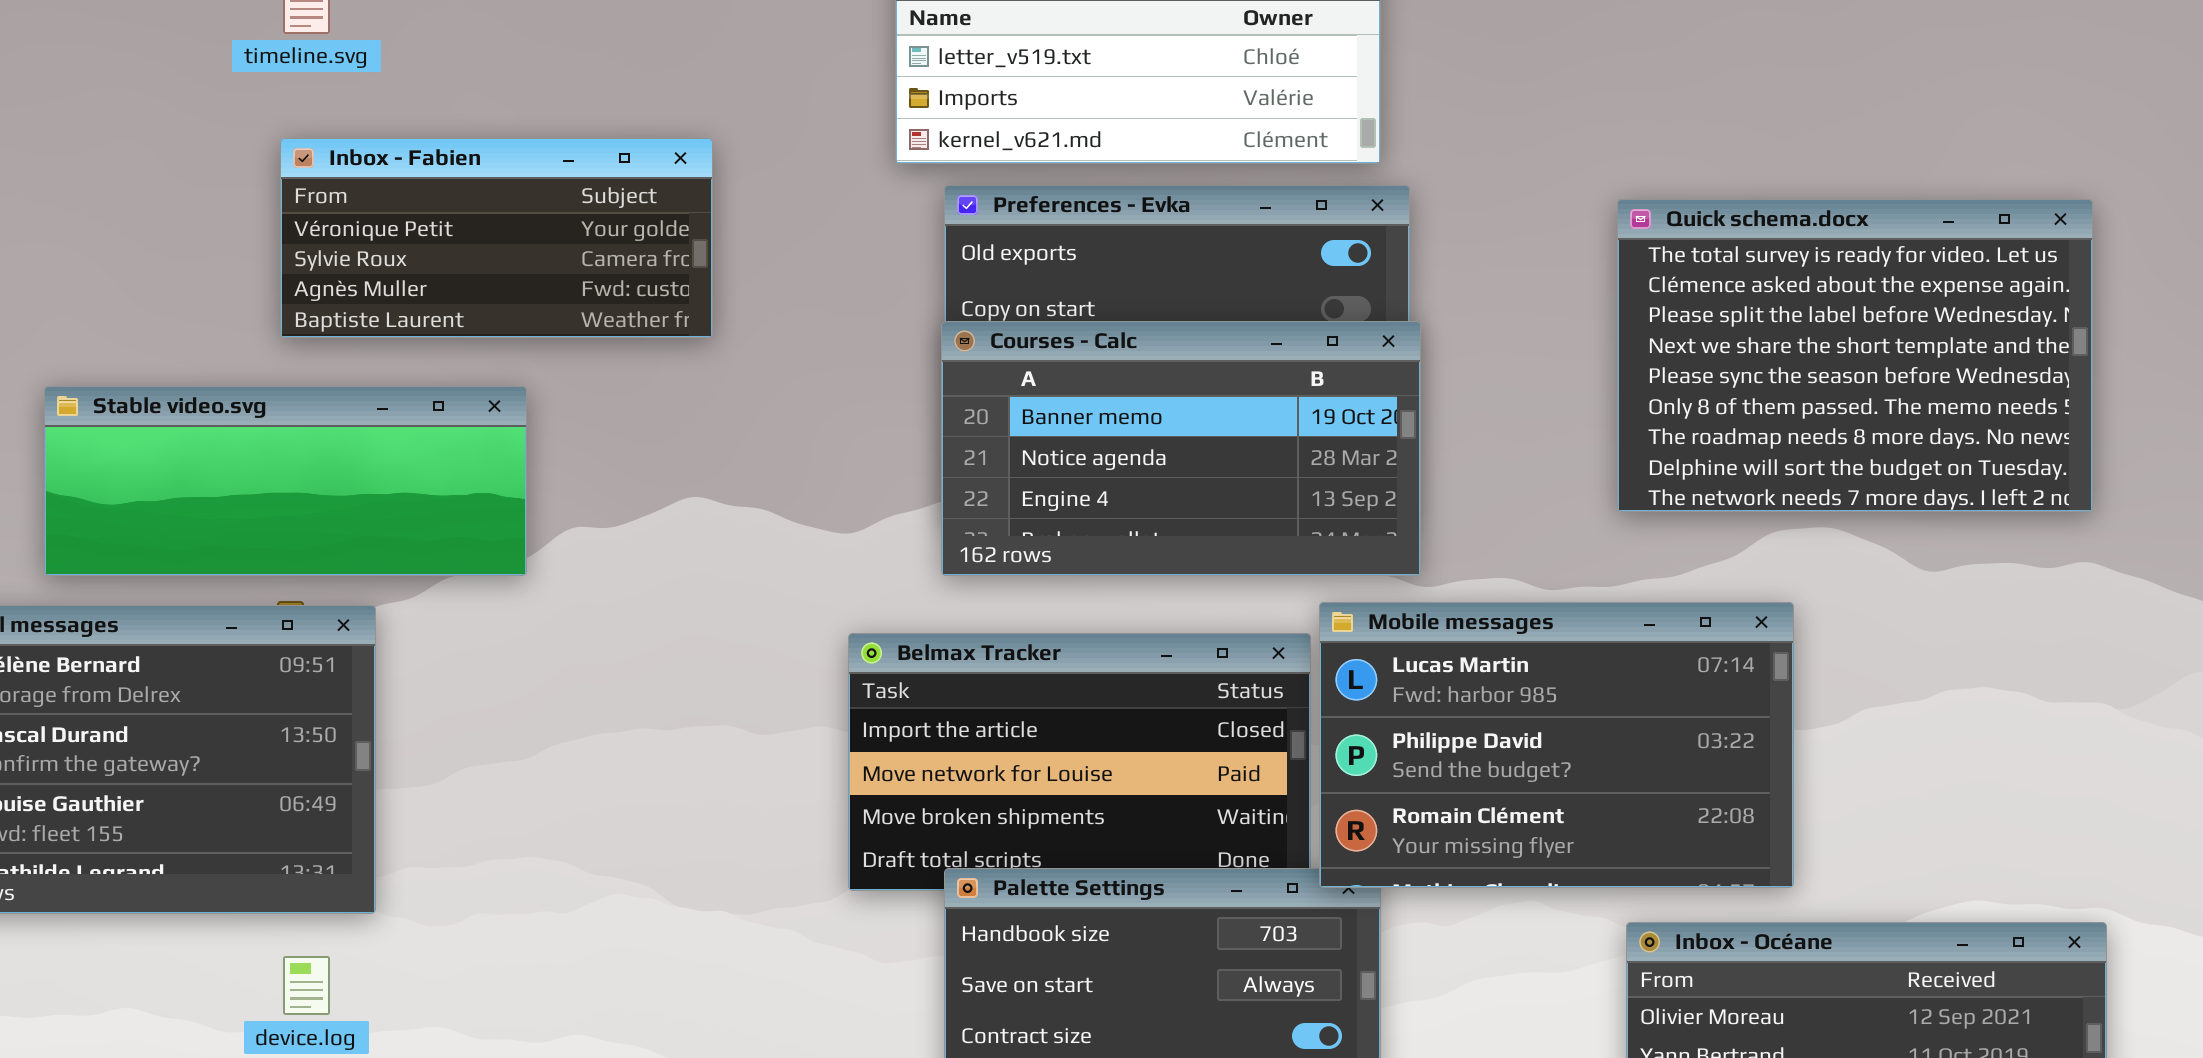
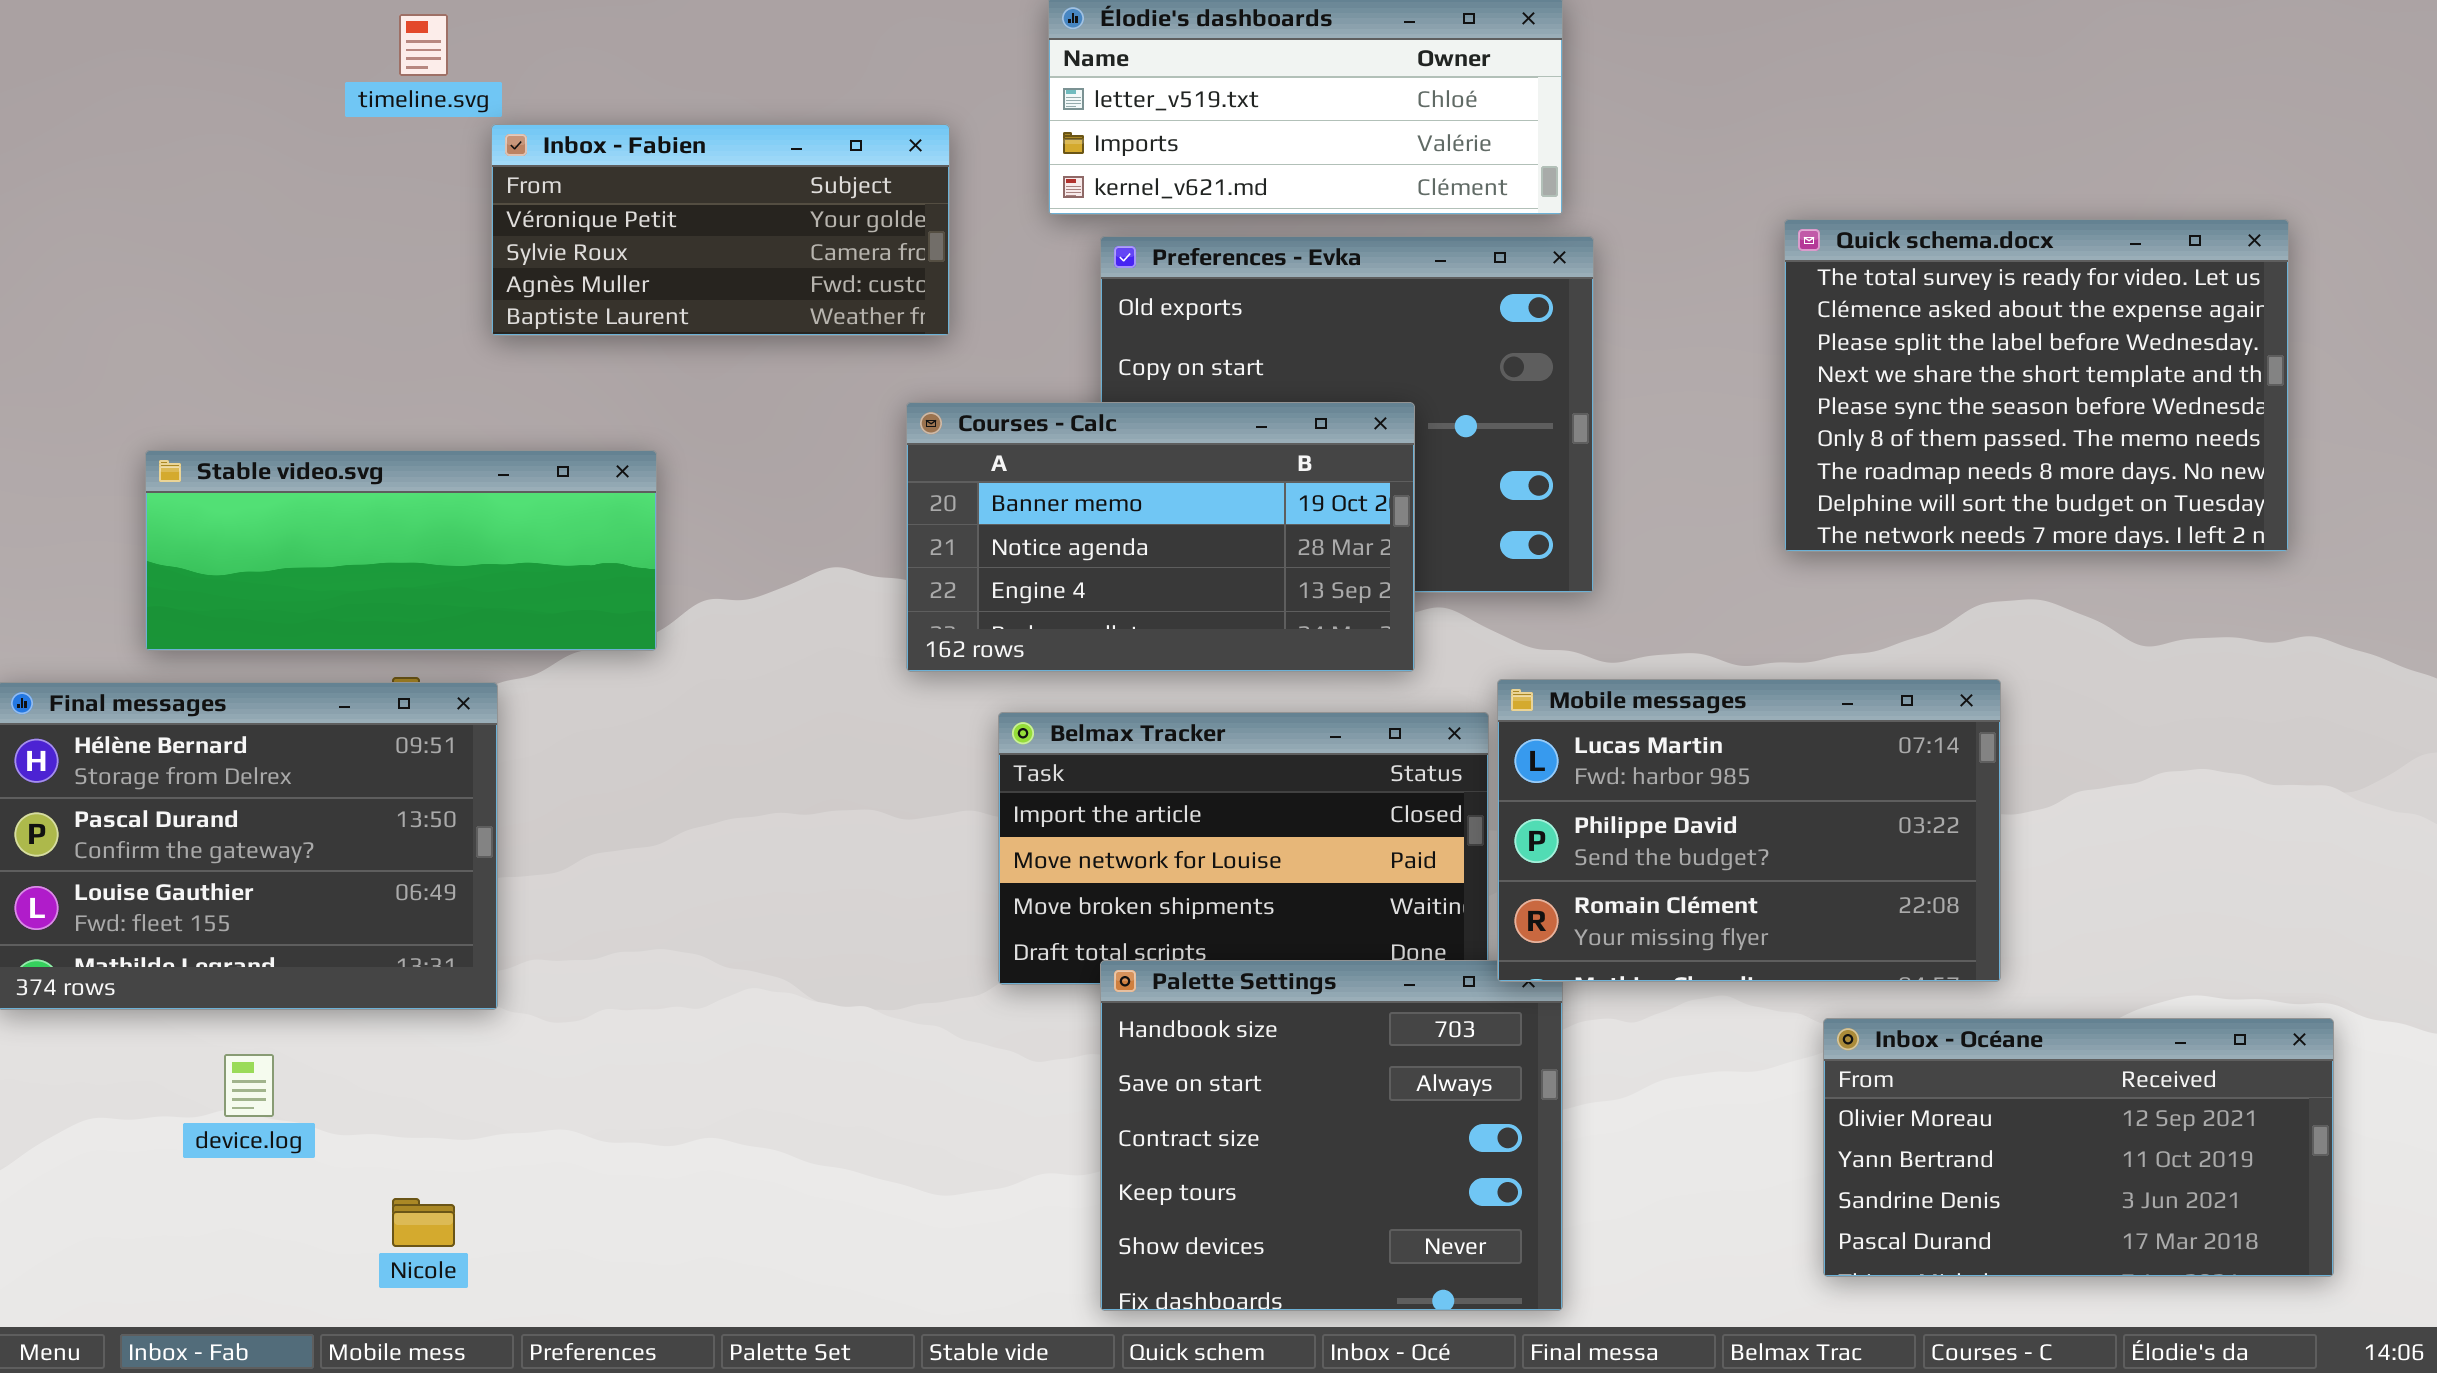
Inbox - Fabien: [280,138,713,338] -> [491,124,950,336], moved
Quick schema.docx: [1617,199,2093,512] -> [1784,219,2289,552], moved
Courses - Calc: [941,321,1421,576] -> [906,402,1415,672], moved
device.log: [283,956,330,1015] -> [224,1054,274,1117], moved

